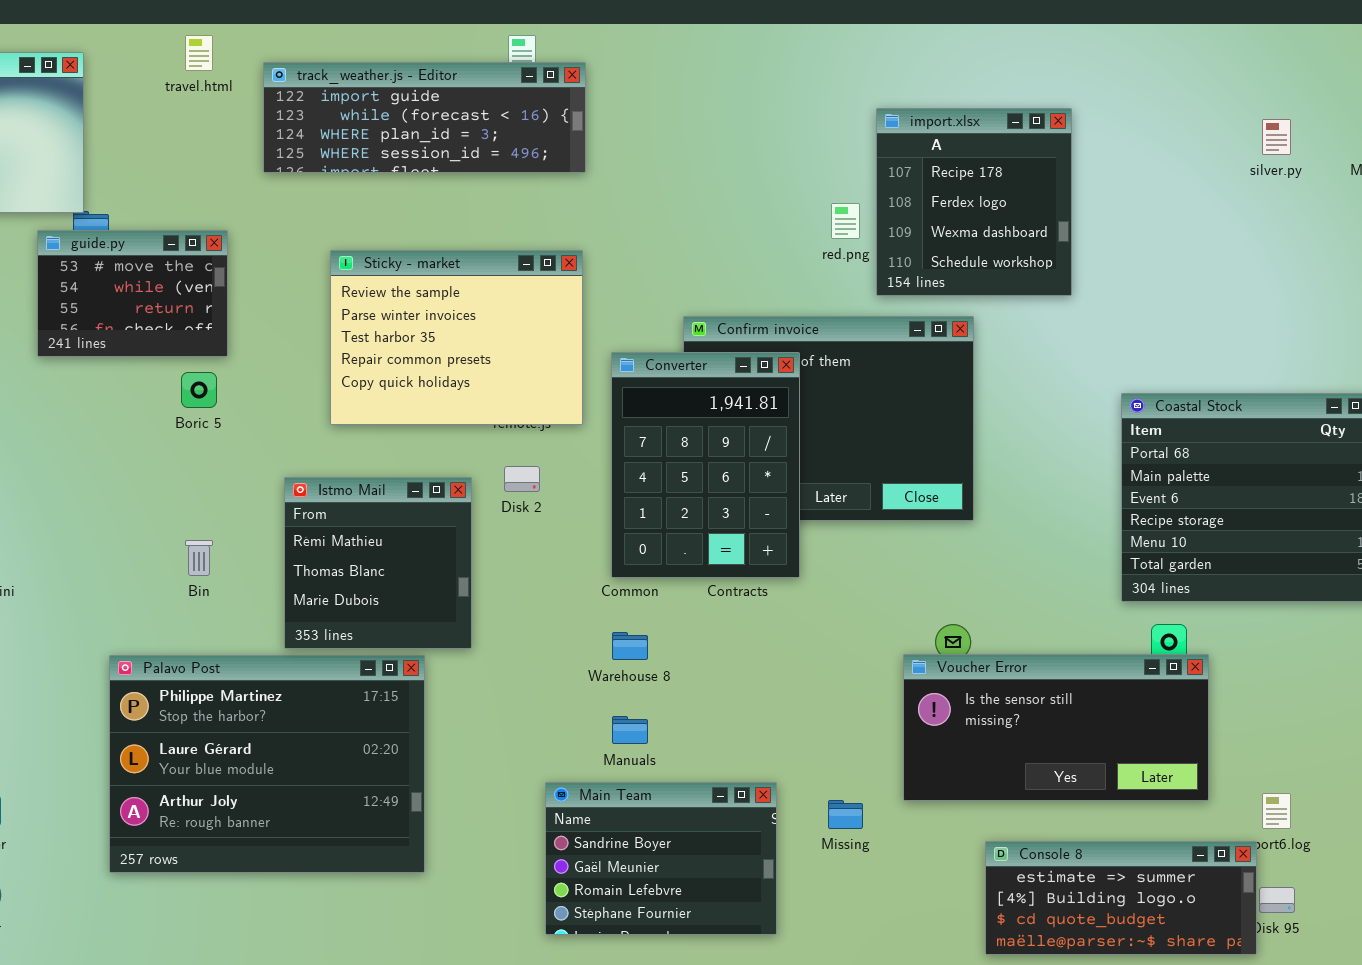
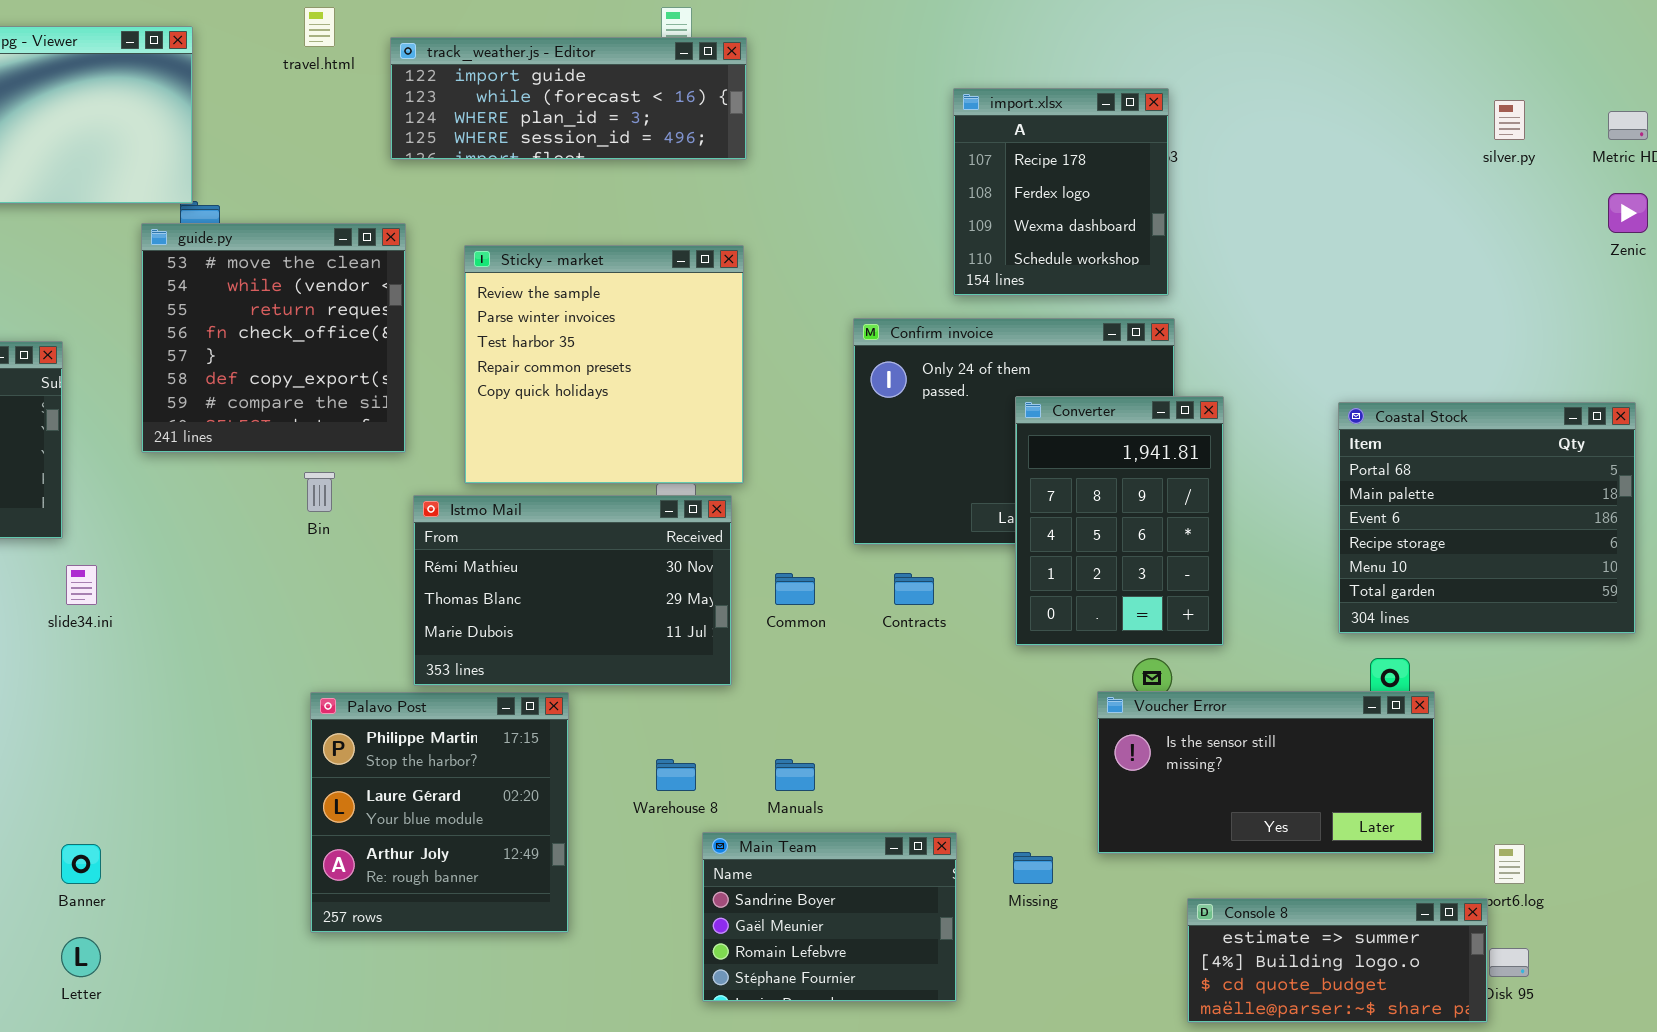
import.xlsx: [876,108,1072,296] -> [953,88,1169,296], moved
guide.py: [37,230,228,357] -> [141,223,406,453], resized
Sticky - market: [330,250,583,425] -> [464,245,744,484], resized
Converter: [611,352,800,578] -> [1015,396,1224,646], moved
Istmo Mail: [284,477,472,649] -> [413,495,732,686], resized
Bin: [185,540,213,576] -> [304,472,335,512], moved
Warehouse 8: [612,632,648,660] -> [656,759,696,791], moved
Palavo Post: [109,655,425,873] -> [310,692,569,933], resized

